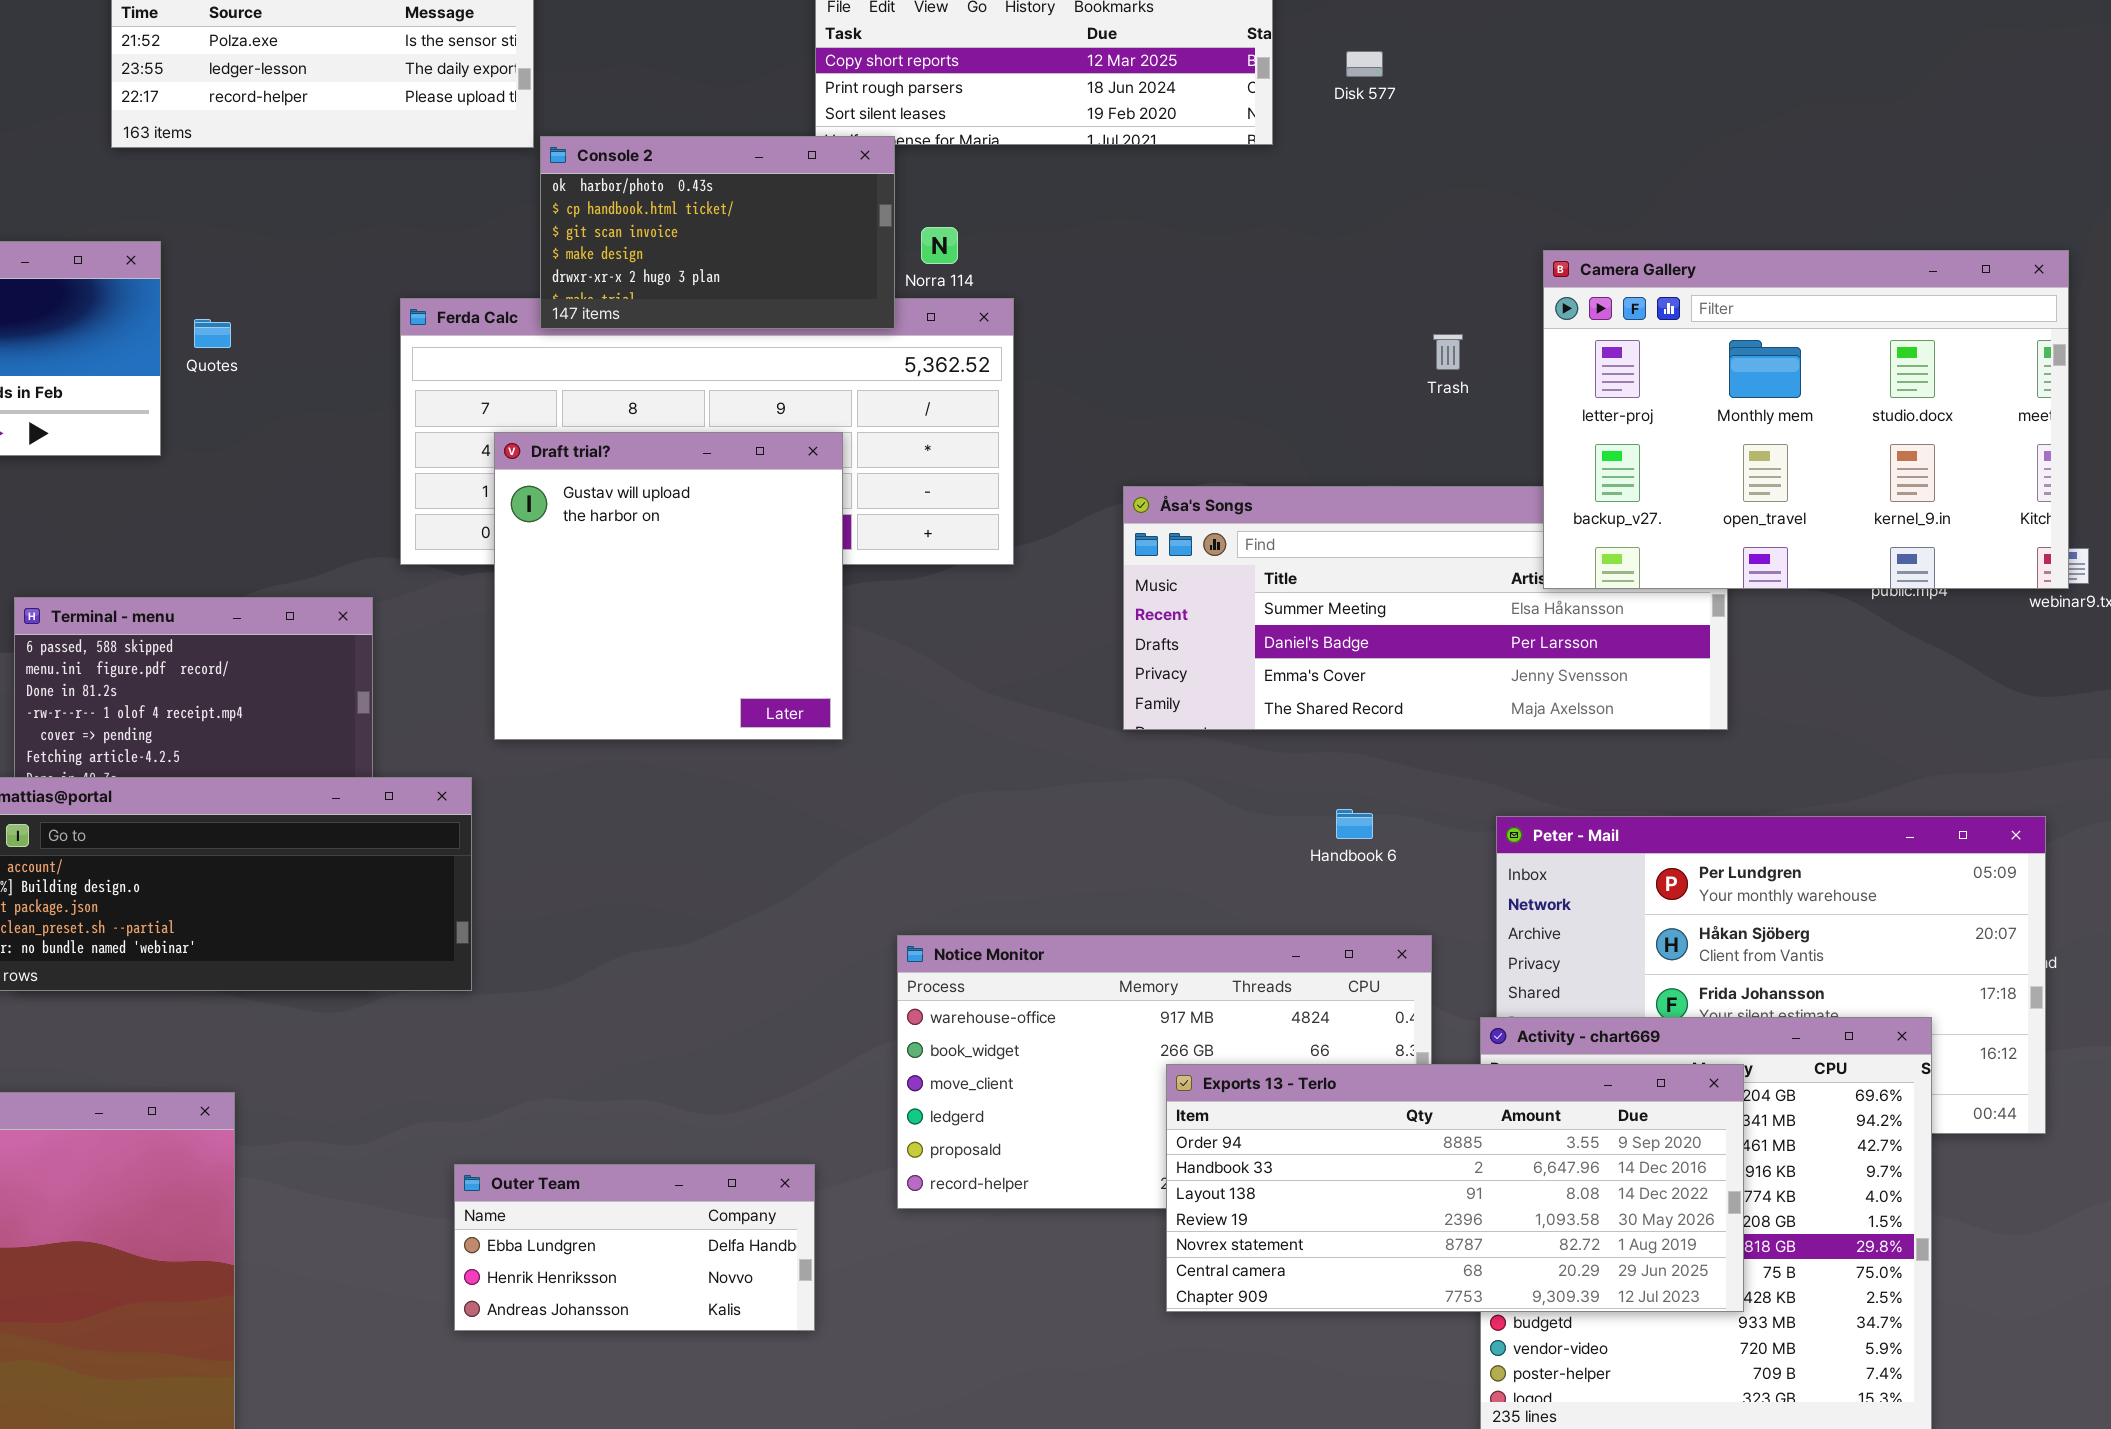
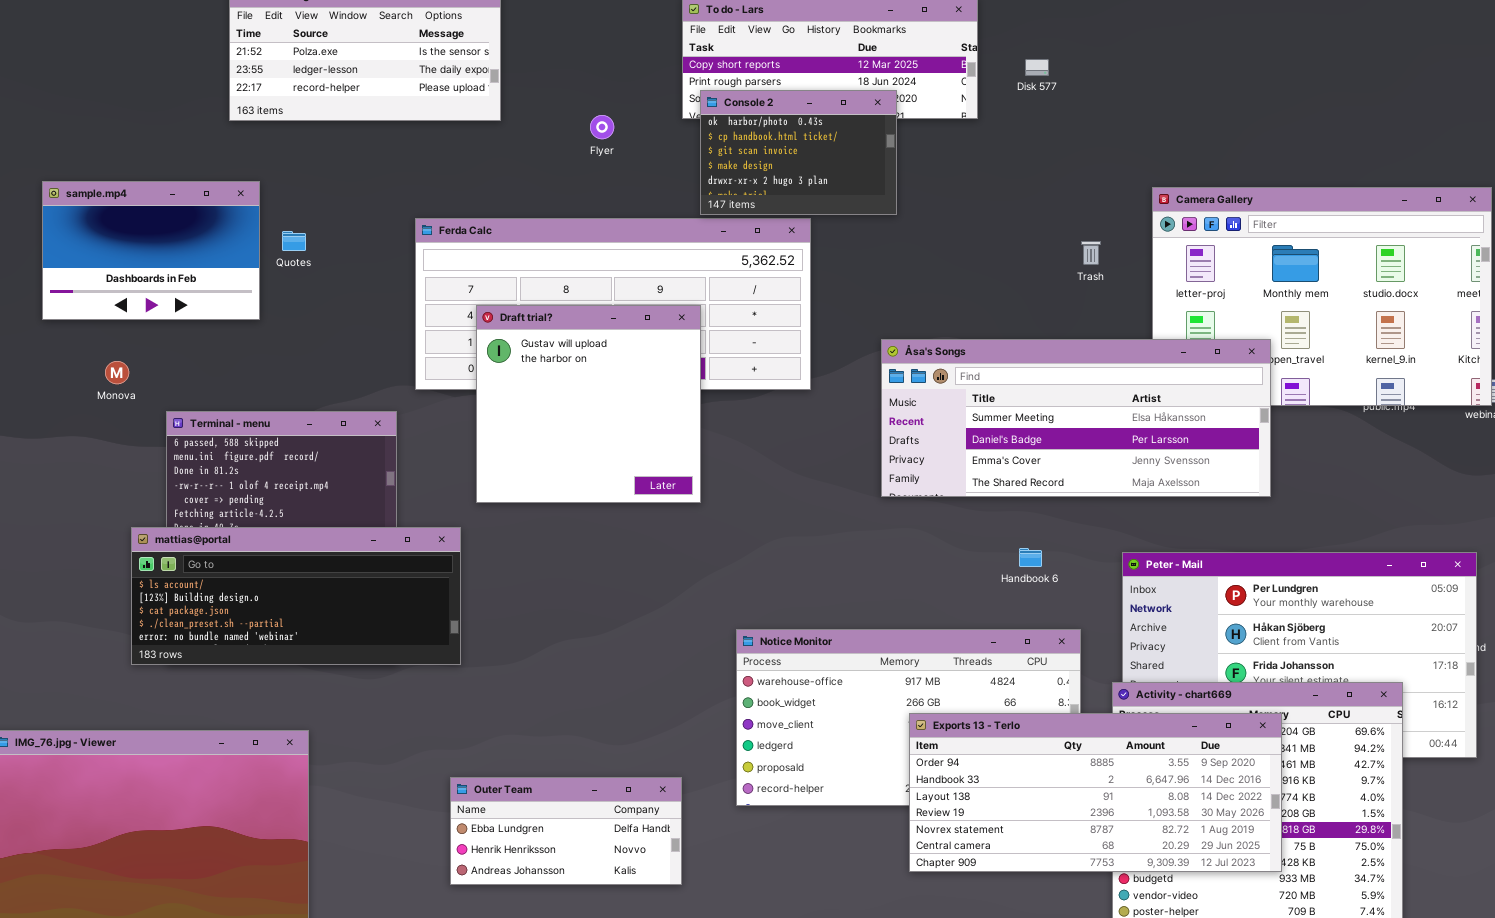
Console 2: [540,136,895,329] -> [700,90,897,215], moved, resized
Åsa's Songs: [1123,486,1728,730] -> [881,339,1271,497], raised

